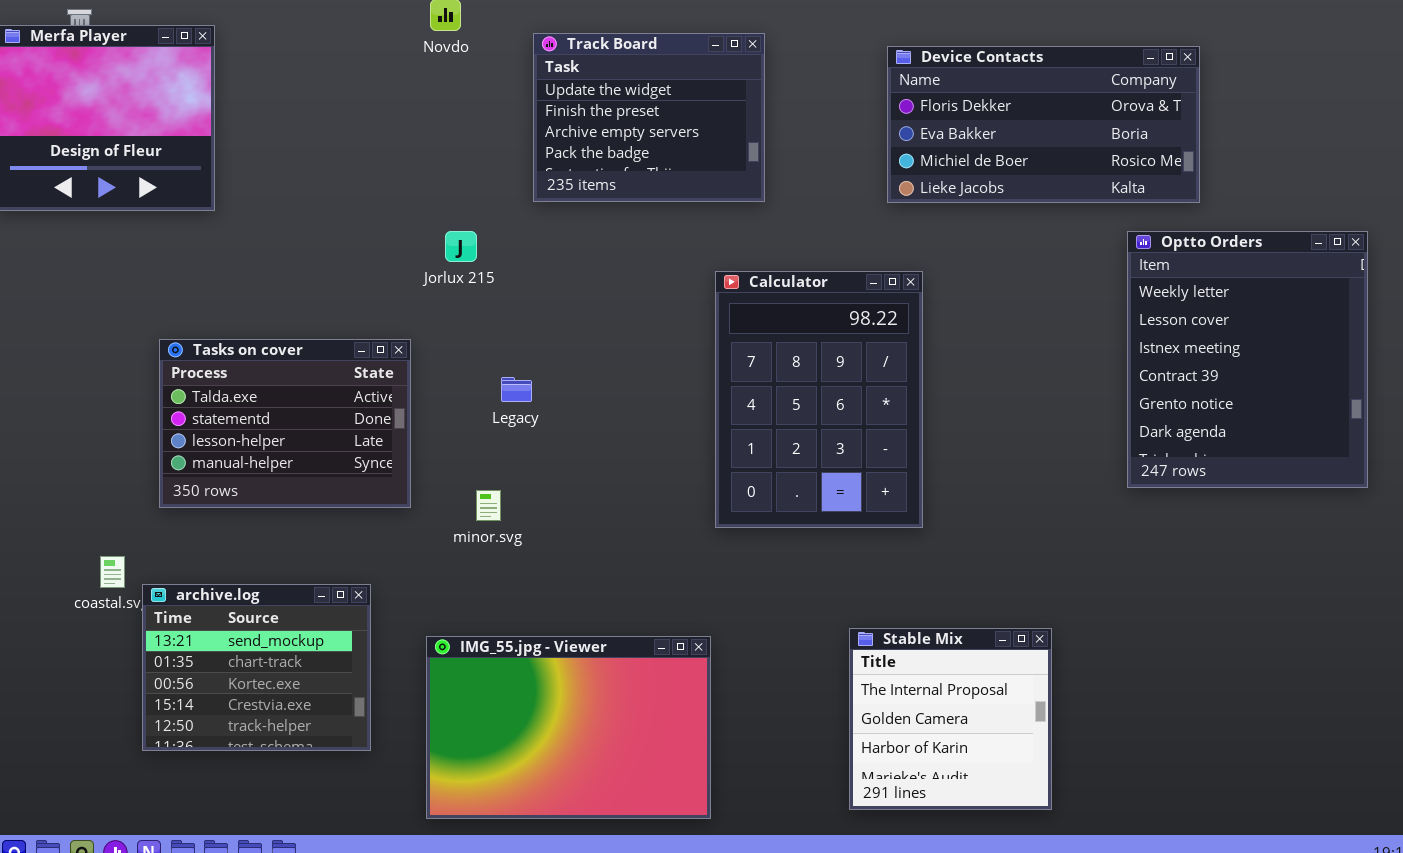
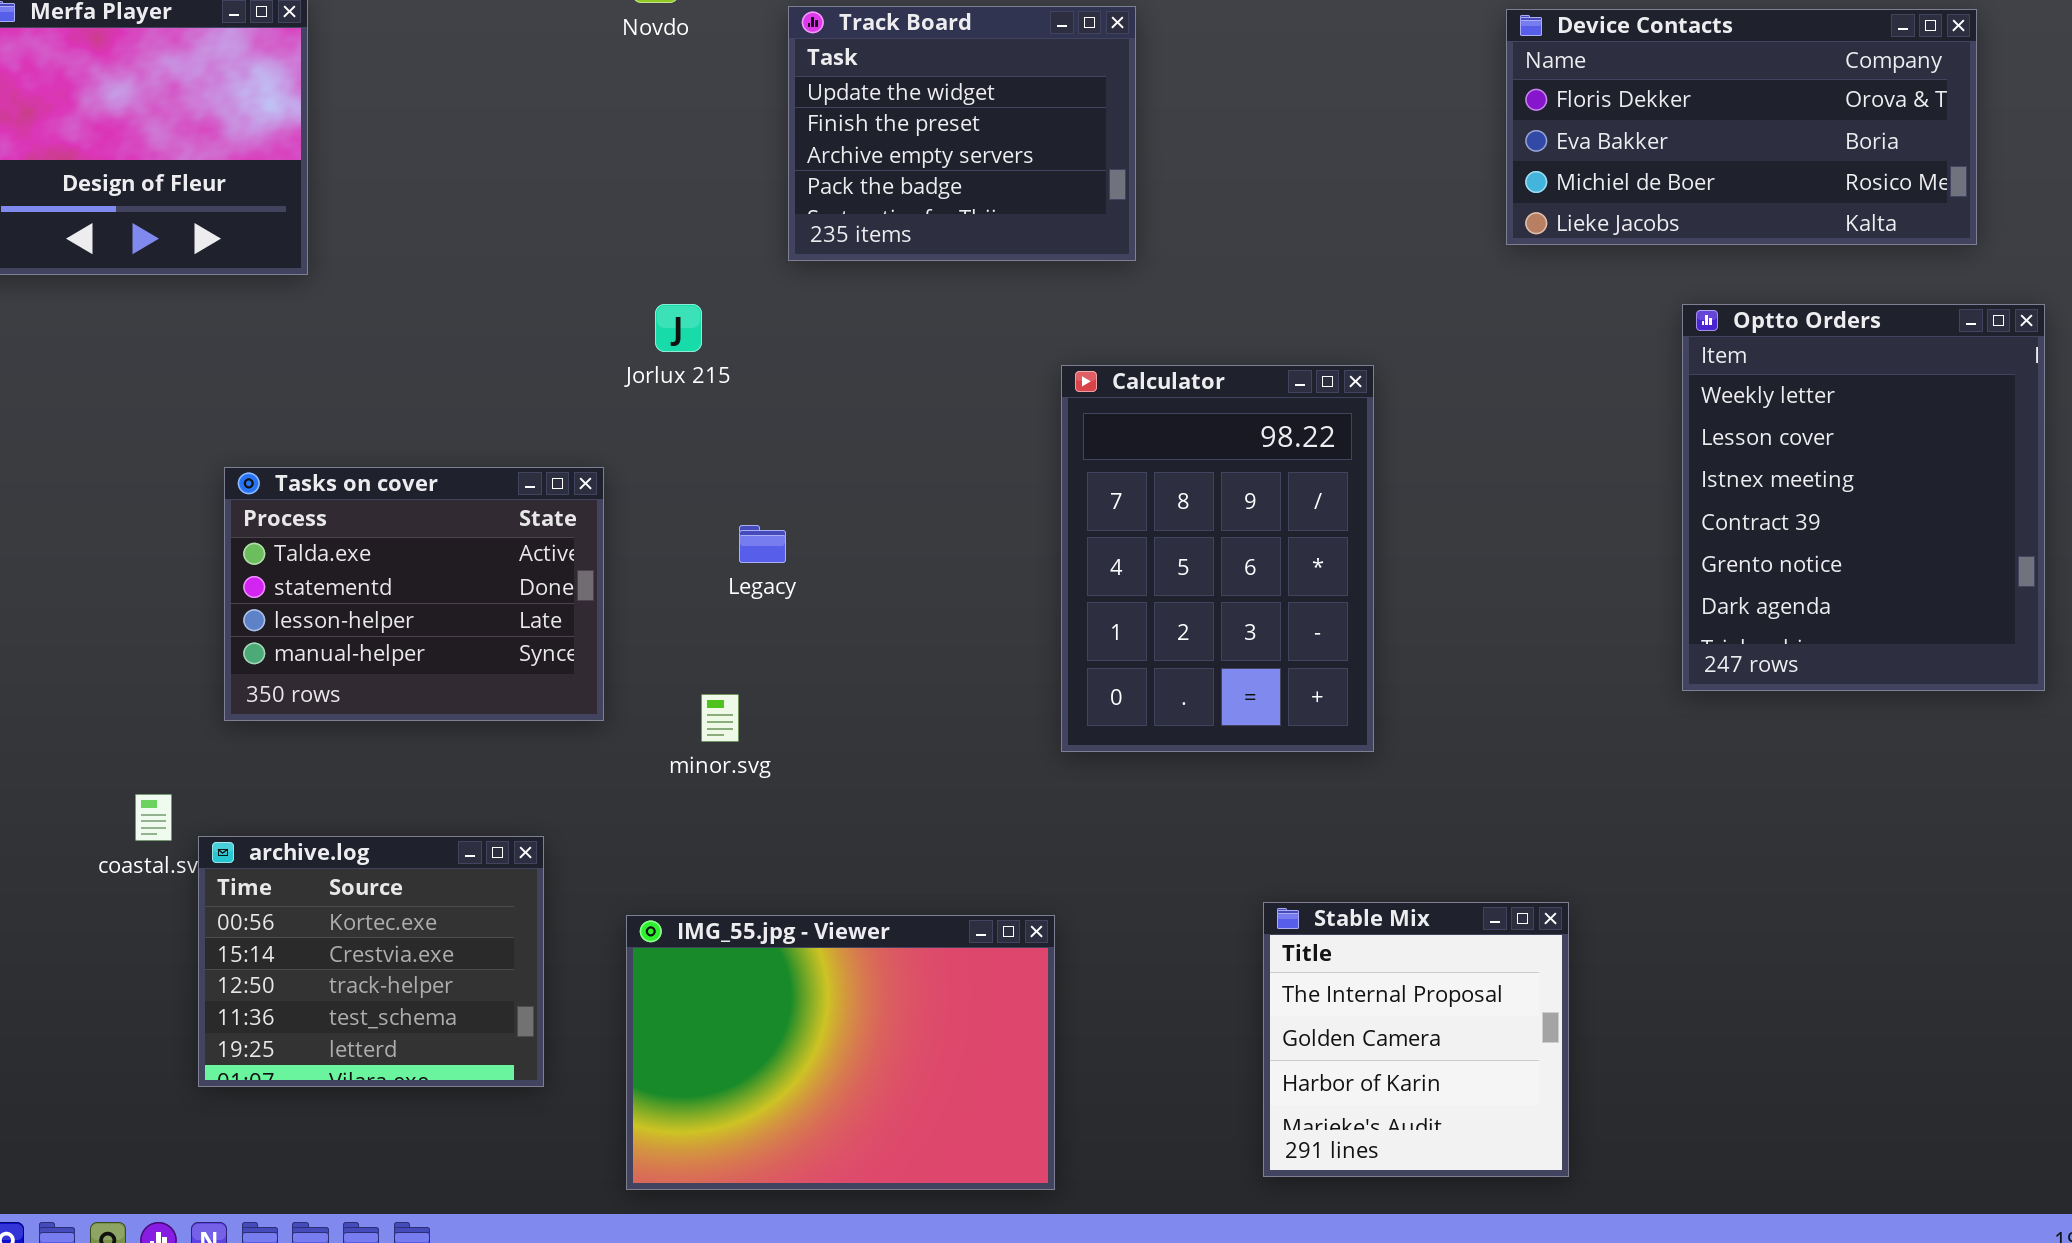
Device Contacts: [887,46,1200,203] -> [1506,9,1977,245], moved
archive.log: [142,584,371,751] -> [198,836,544,1087], scrolled down 2 rows

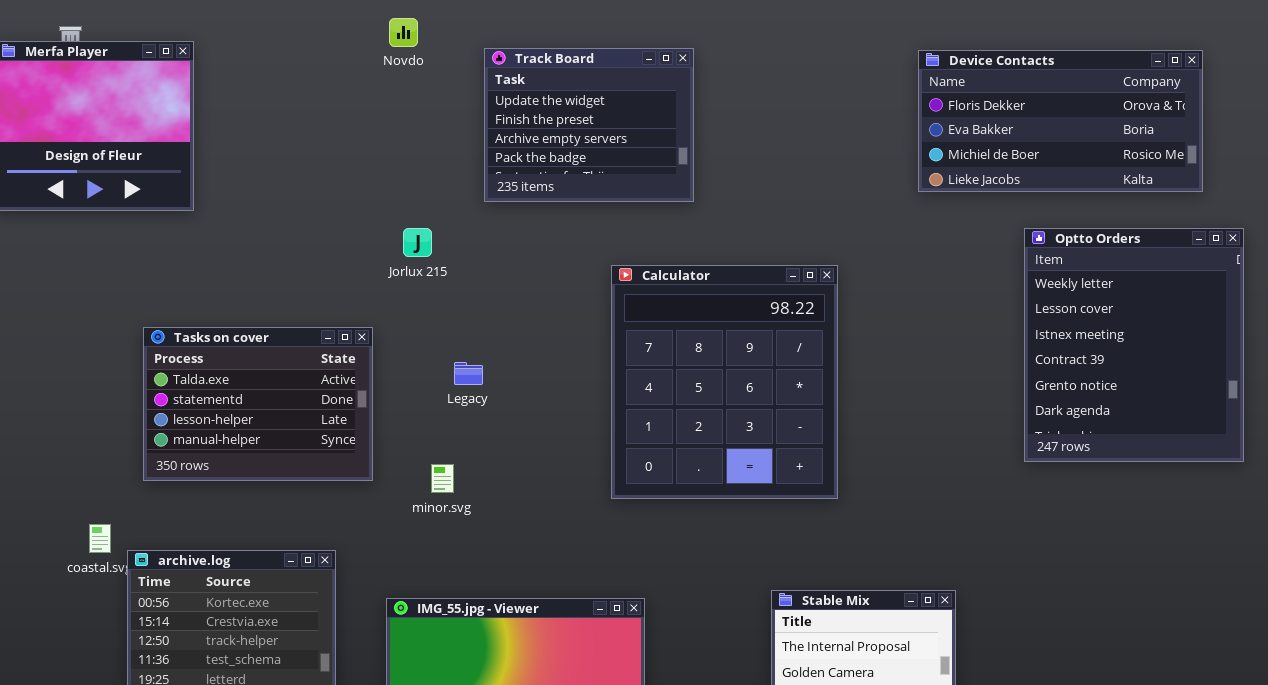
Calculator: [1061,365,1374,752] -> [611,265,838,499], resized

